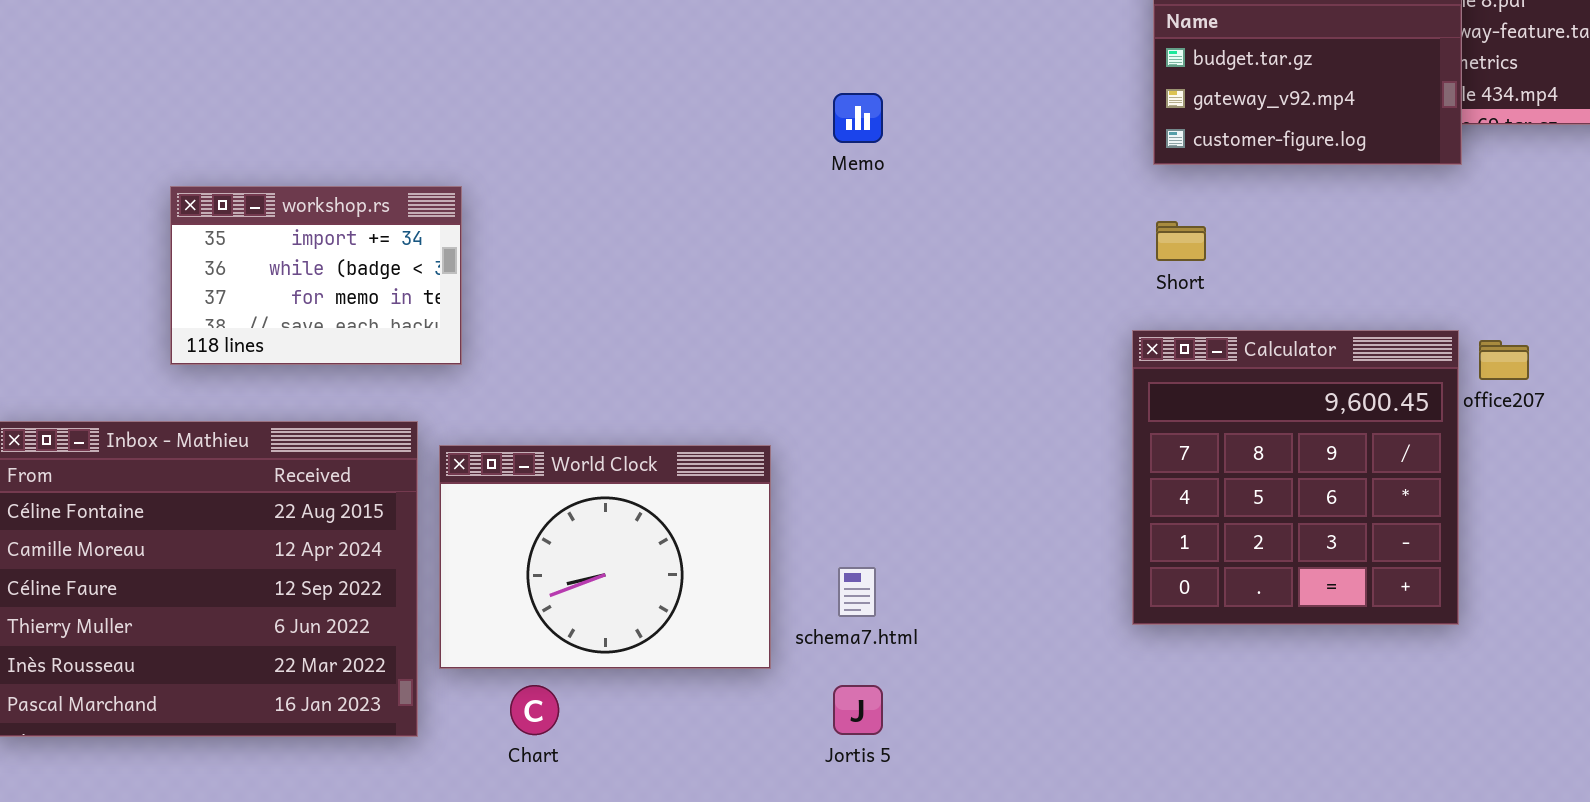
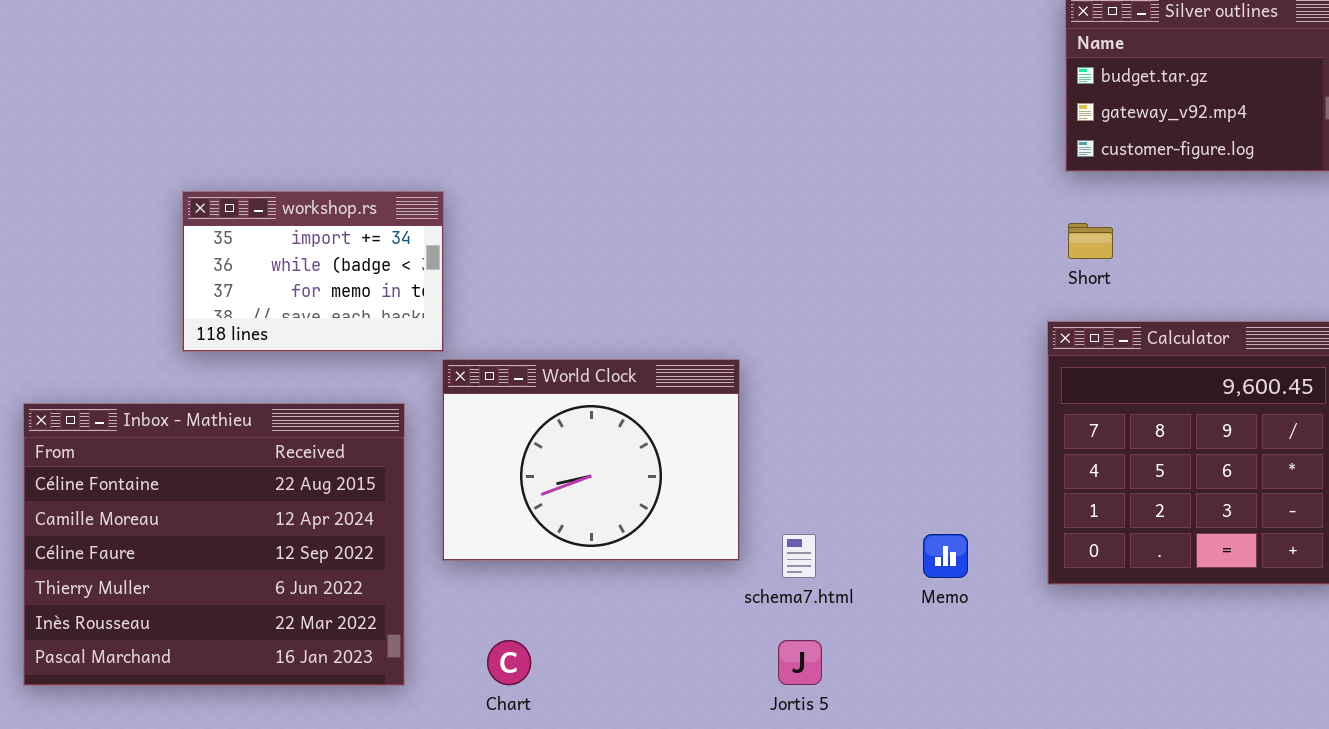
Memo: [833,93,883,143] -> [923,534,968,578], moved
World Clock: [439,445,771,669] -> [442,359,740,561], moved

